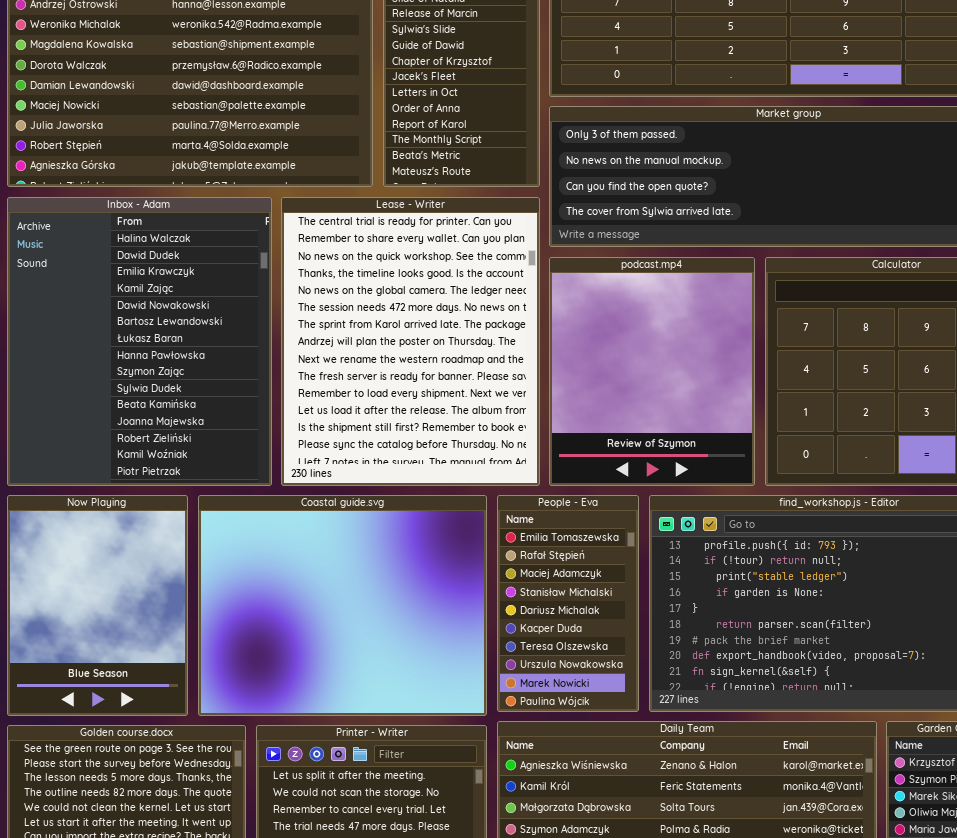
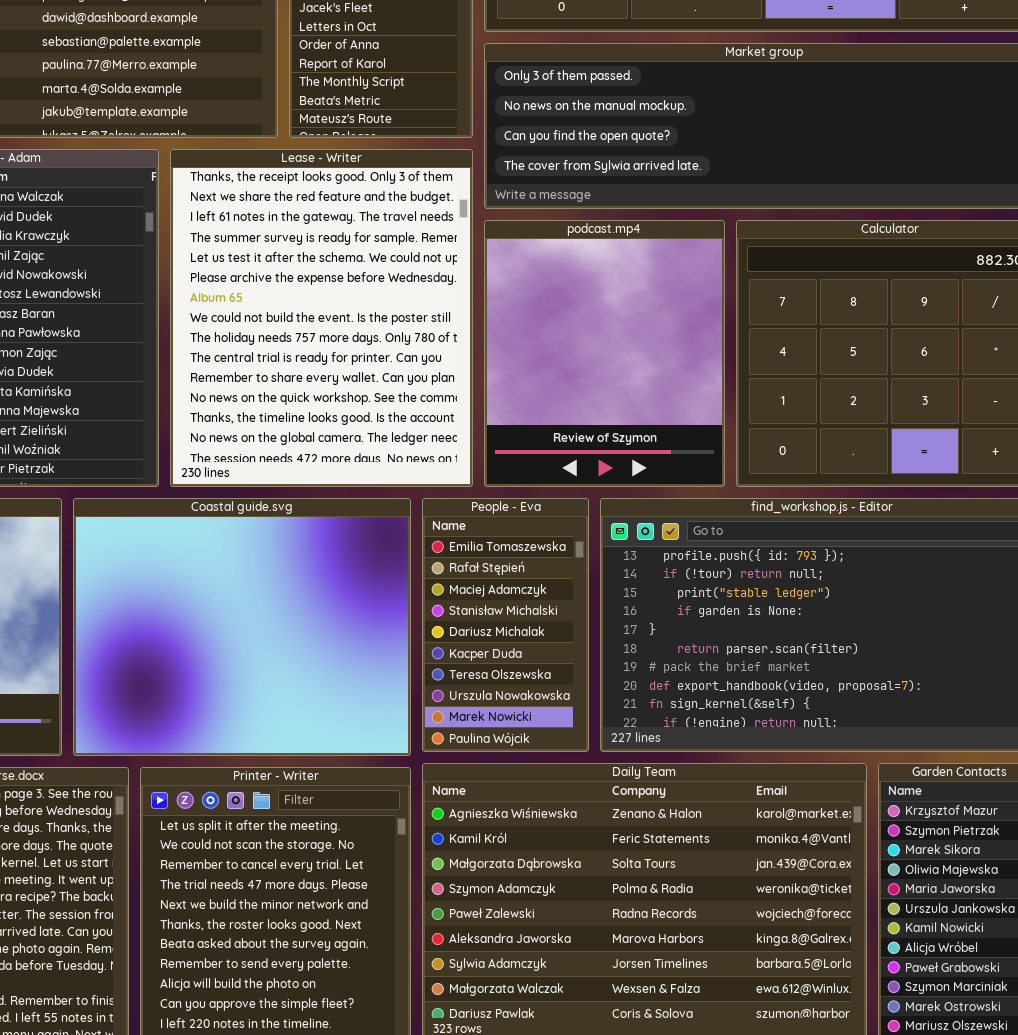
Lease - Writer: [281,197,540,486] -> [170,149,473,487], scrolled up 9 rows

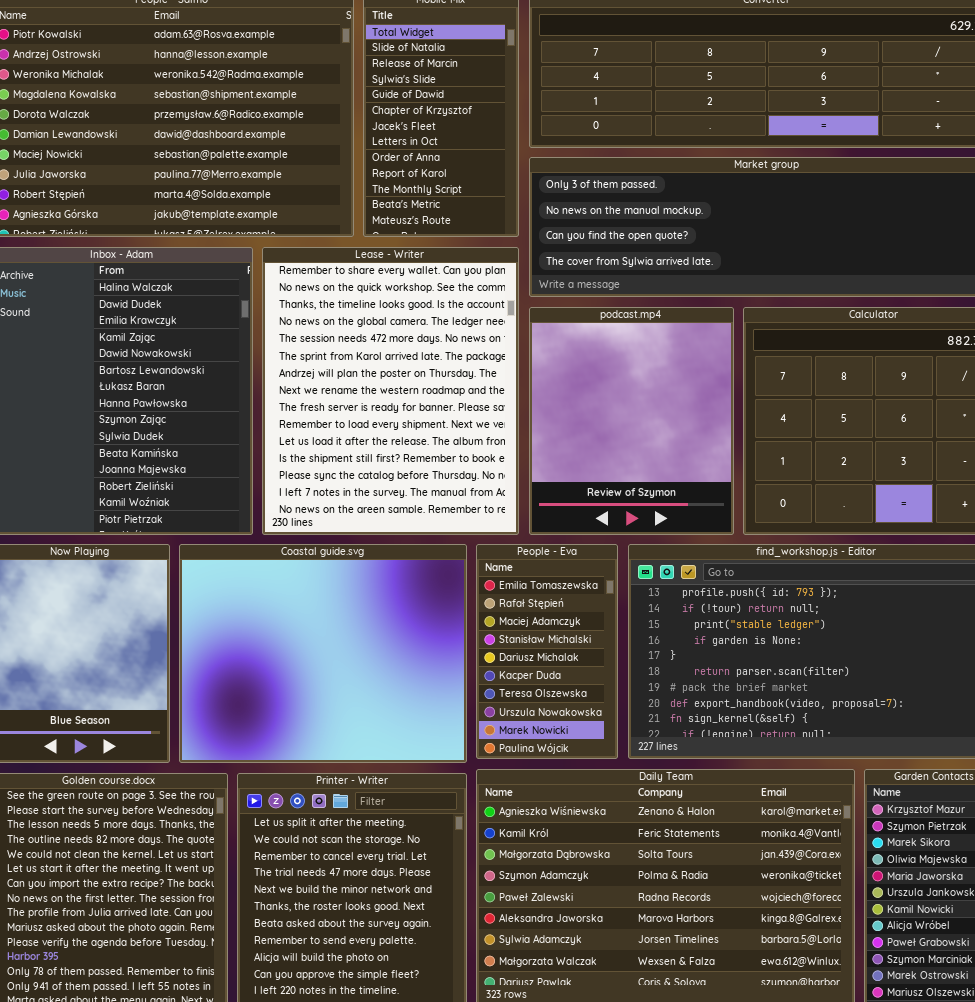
Lease - Writer: [170,149,473,487] -> [262,247,519,535], scrolled down 10 rows

